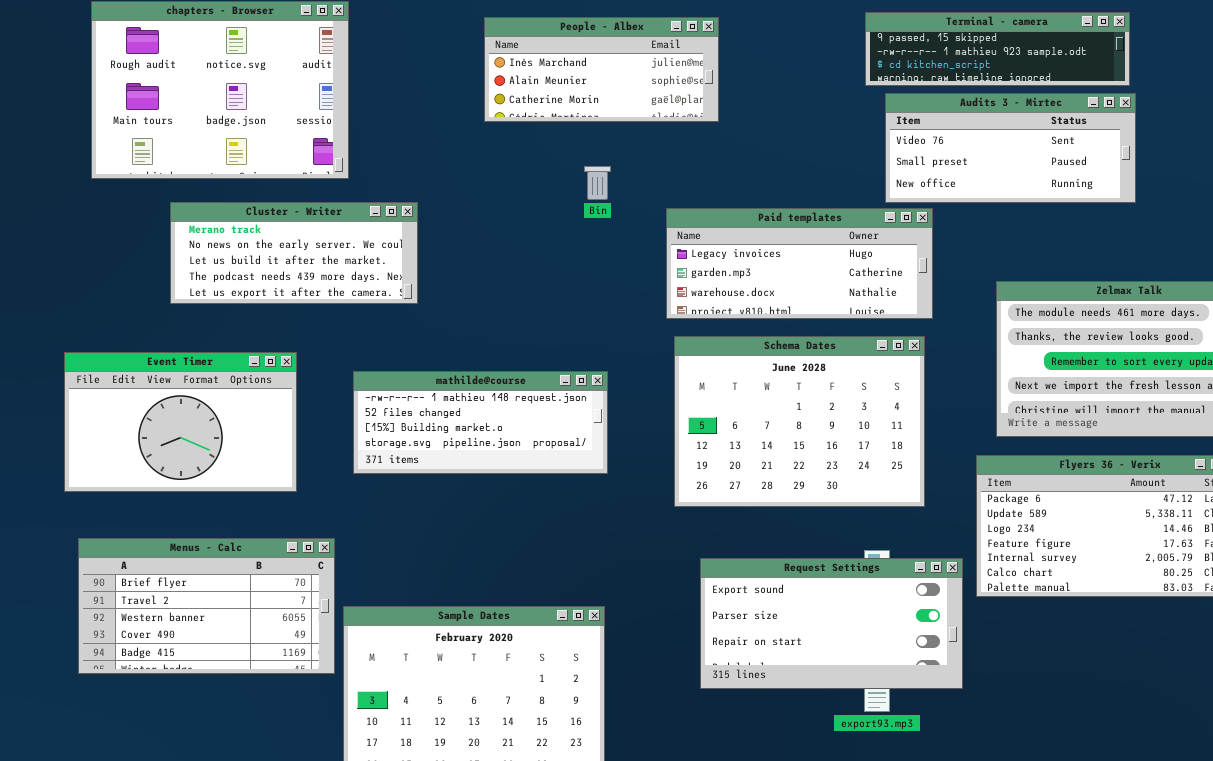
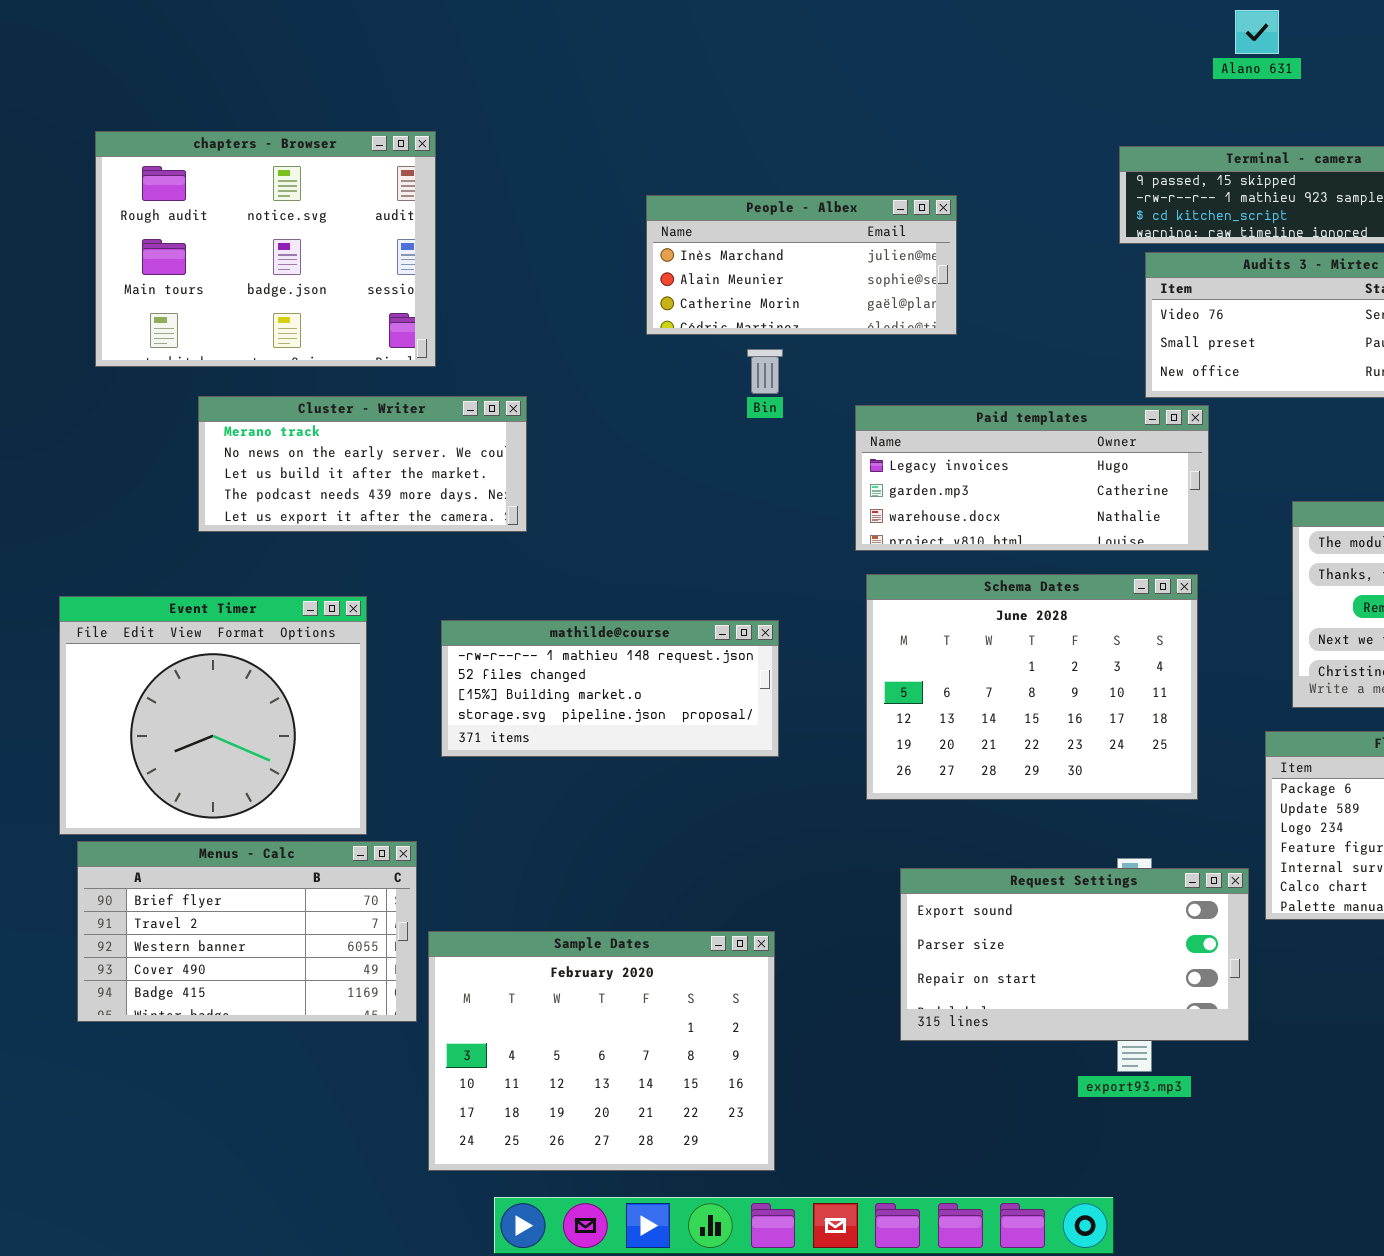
People - Albex: [484,17,719,122] -> [646,195,957,335], moved
Event Timer: [64,352,297,492] -> [59,596,367,835], resized

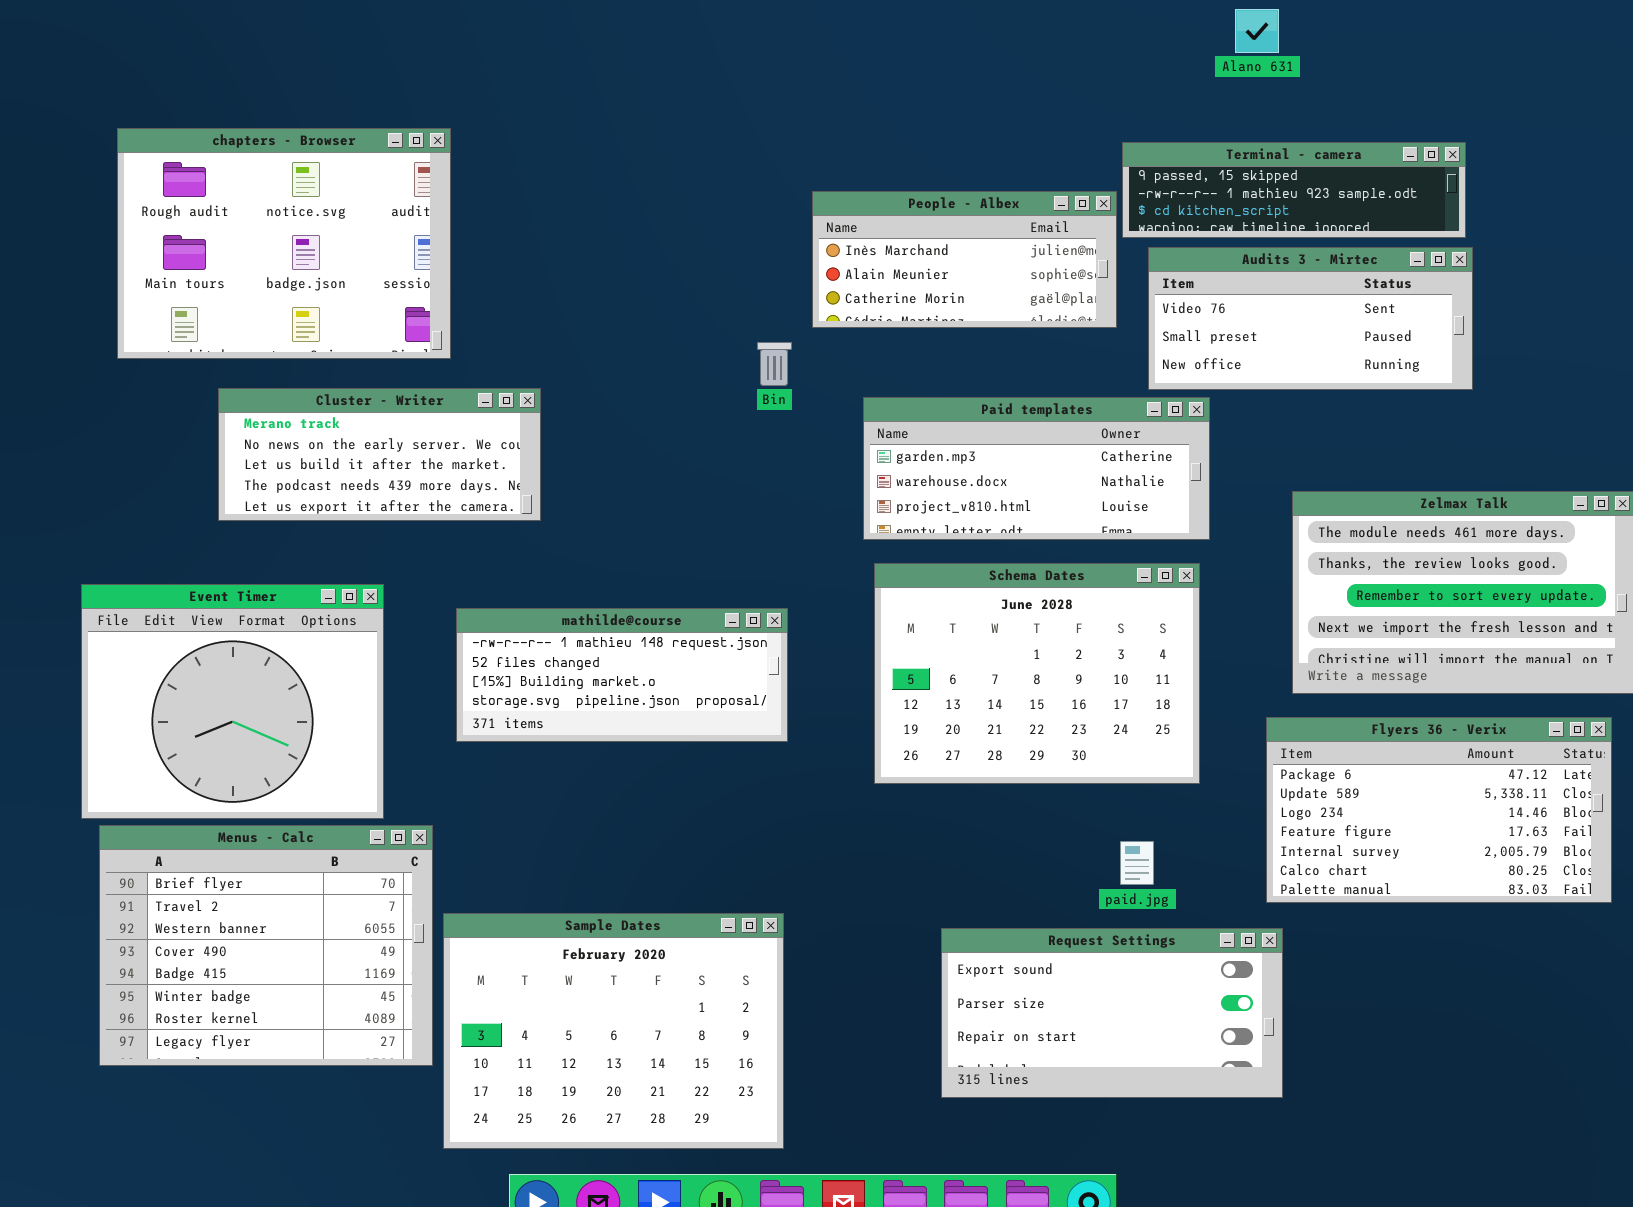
People - Albex: [646,195,957,335] -> [812,191,1117,328], moved
Paid templates: [855,405,1209,551] -> [863,397,1210,540], scrolled down 1 row
Menus - Calc: [77,841,417,1022] -> [99,825,433,1066], resized
Request Settings: [900,868,1249,1041] -> [941,928,1283,1098], moved

